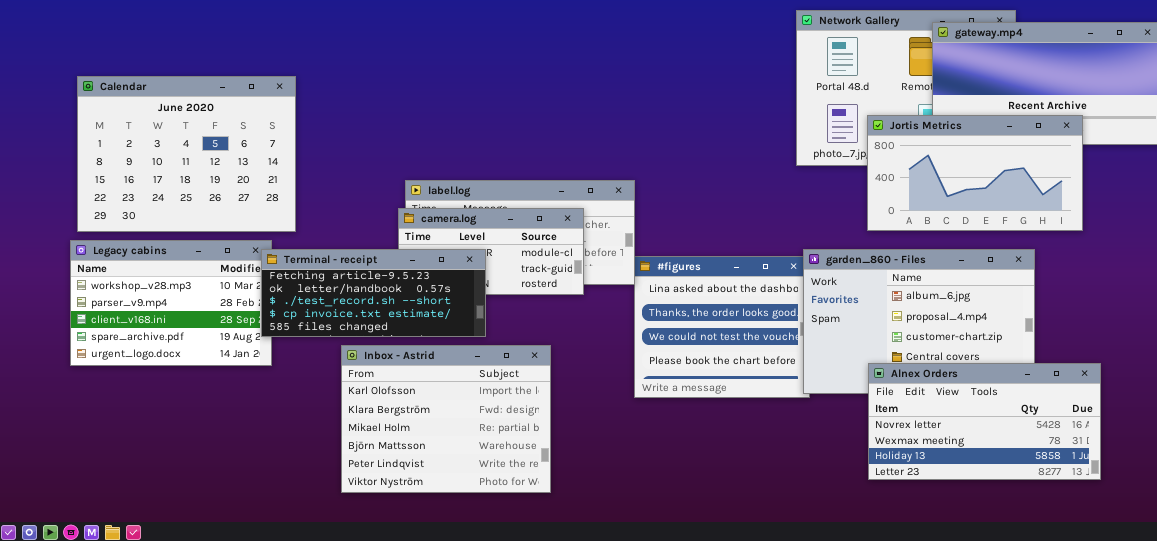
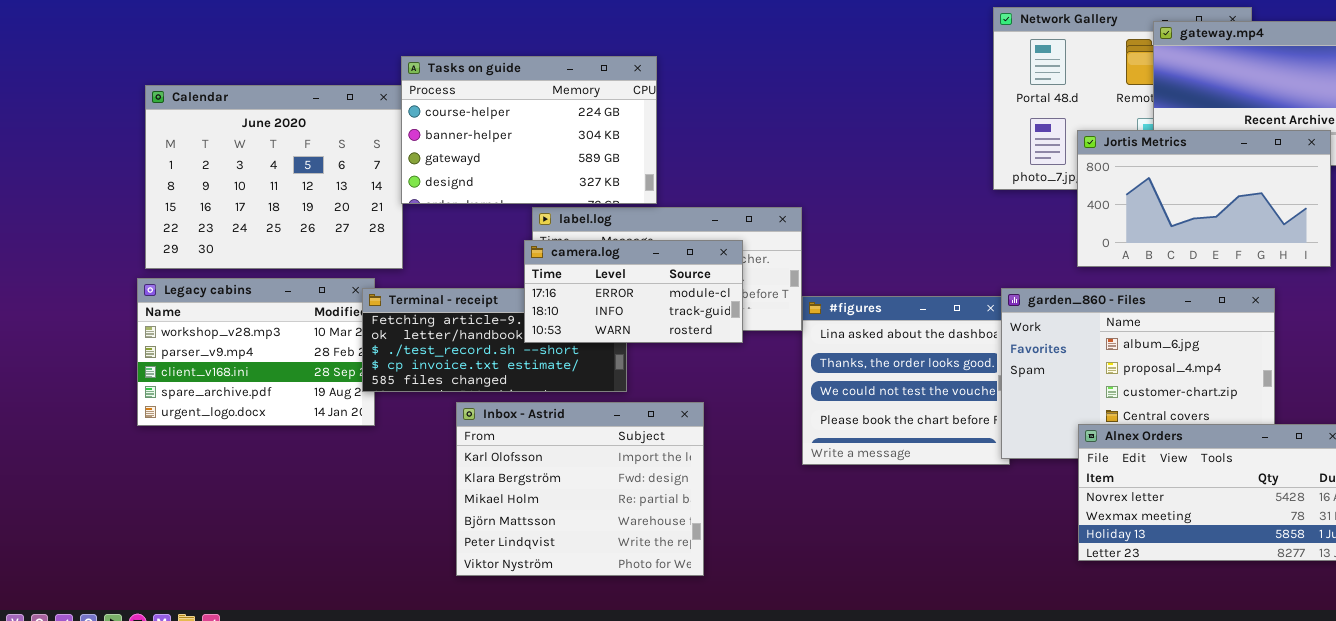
Tasks on guide: none -> [401,56,657,204], opened
camera.log: [398,208,584,295] -> [524,240,743,343], raised

